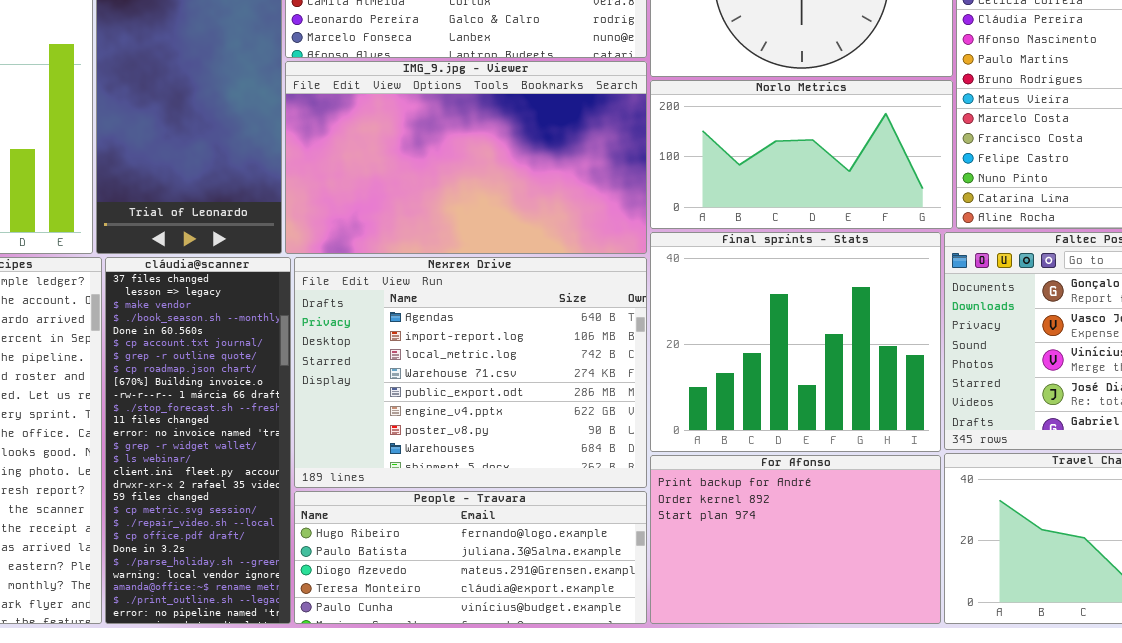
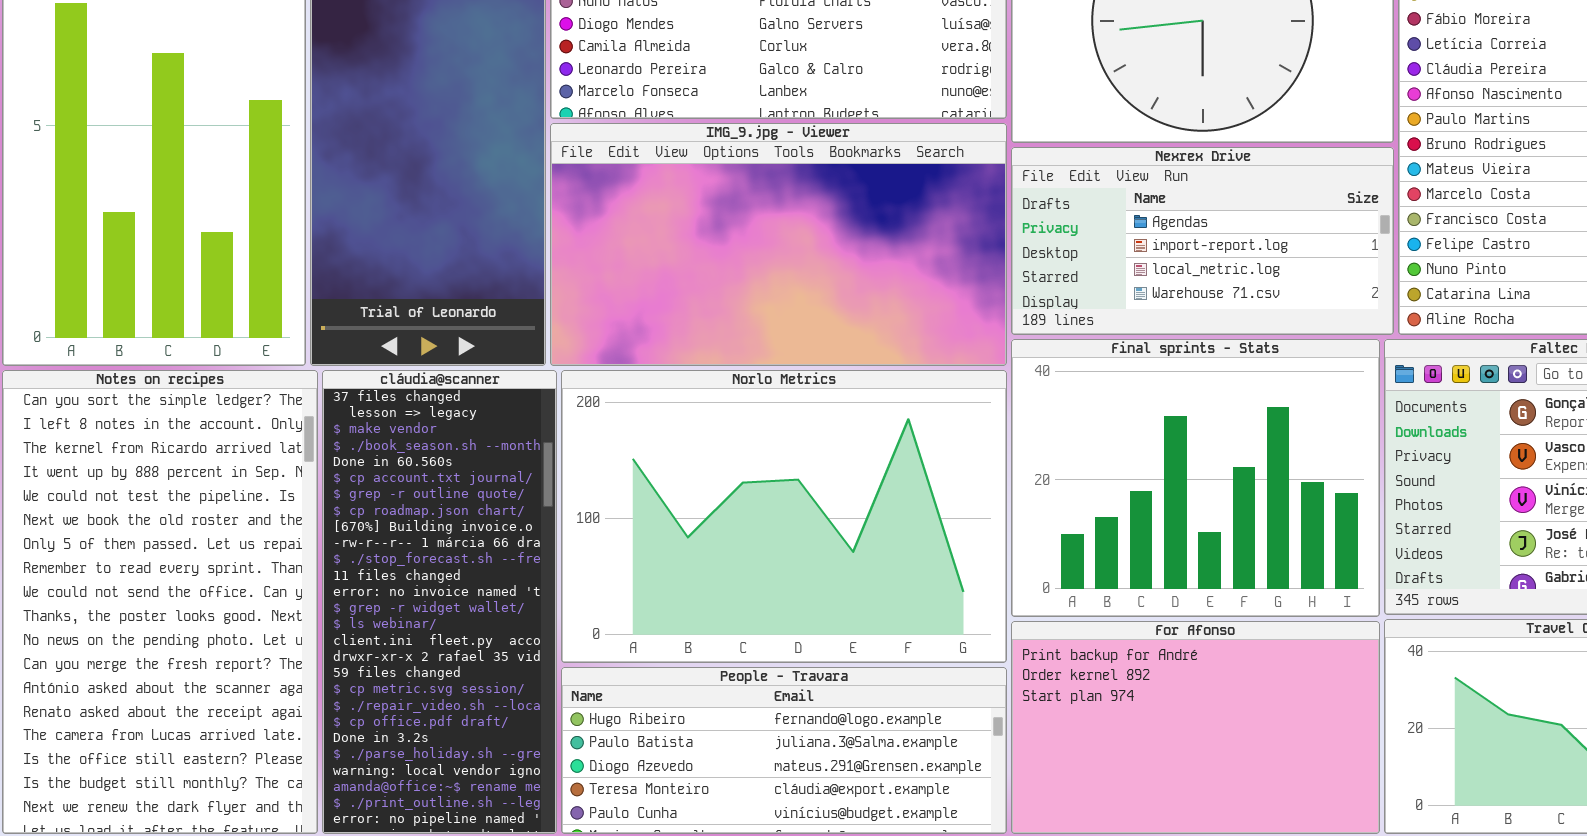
Norlo Metrics: [650,80,953,229] -> [561,370,1007,663], moved, resized
Nexrex Drive: [294,257,647,488] -> [1011,147,1394,335], moved, resized

